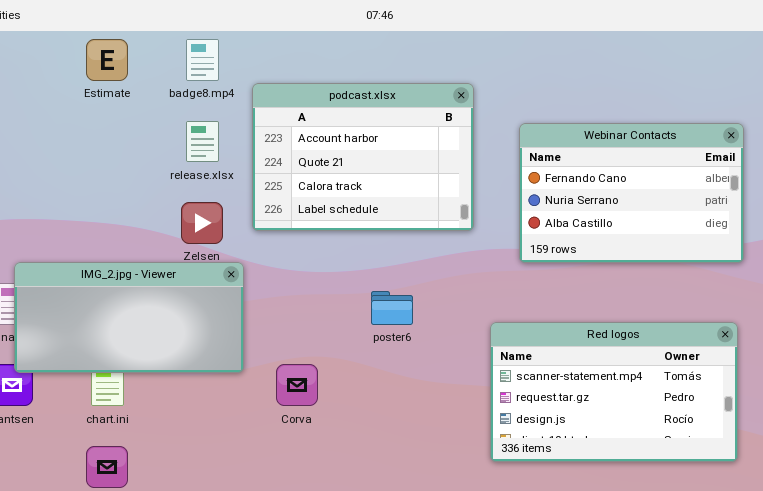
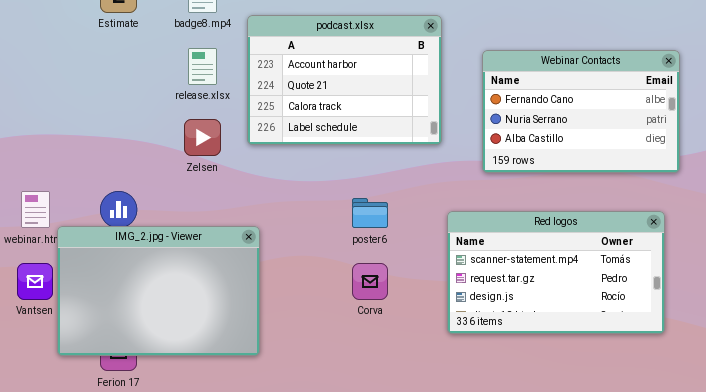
IMG_2.jpg - Viewer: [14,262,244,373] -> [57,226,260,356], moved, resized
Red logos: [490,322,738,462] -> [447,211,665,334], moved
Corva: [276,364,318,406] -> [352,263,388,300], moved

